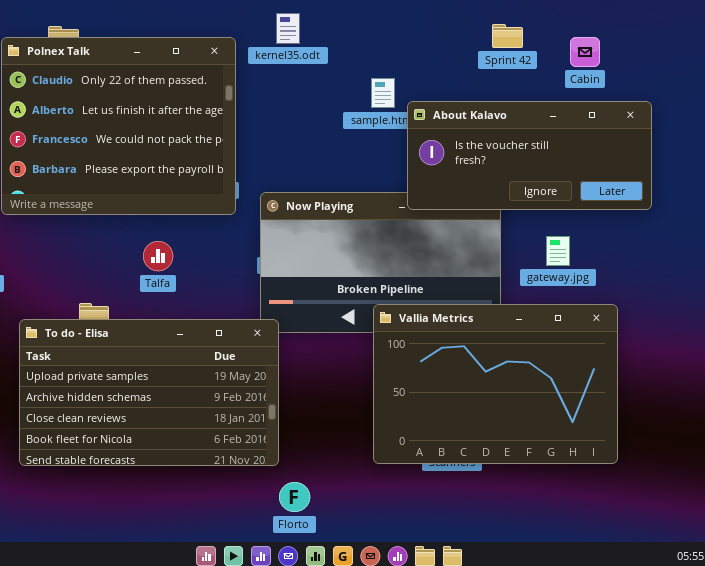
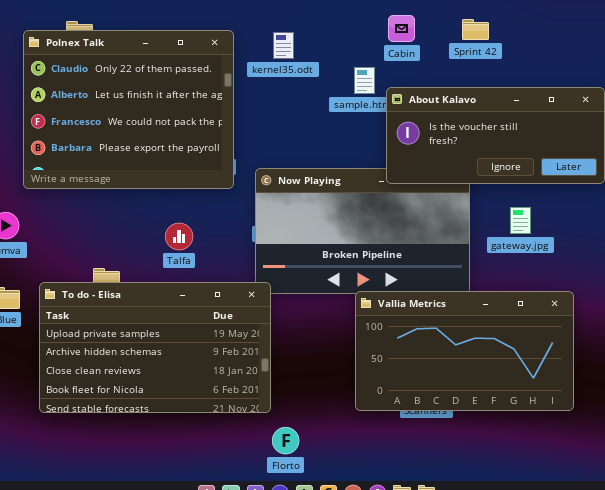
kernel35.odt: [276,13,300,44] -> [273,32,294,59], moved
Cabin: [570,37,600,67] -> [388,15,415,42], moved
Talfa: [143,241,173,271] -> [165,223,193,250], moved
Vallia Metrics: [373,304,618,464] -> [355,291,574,411], resized

